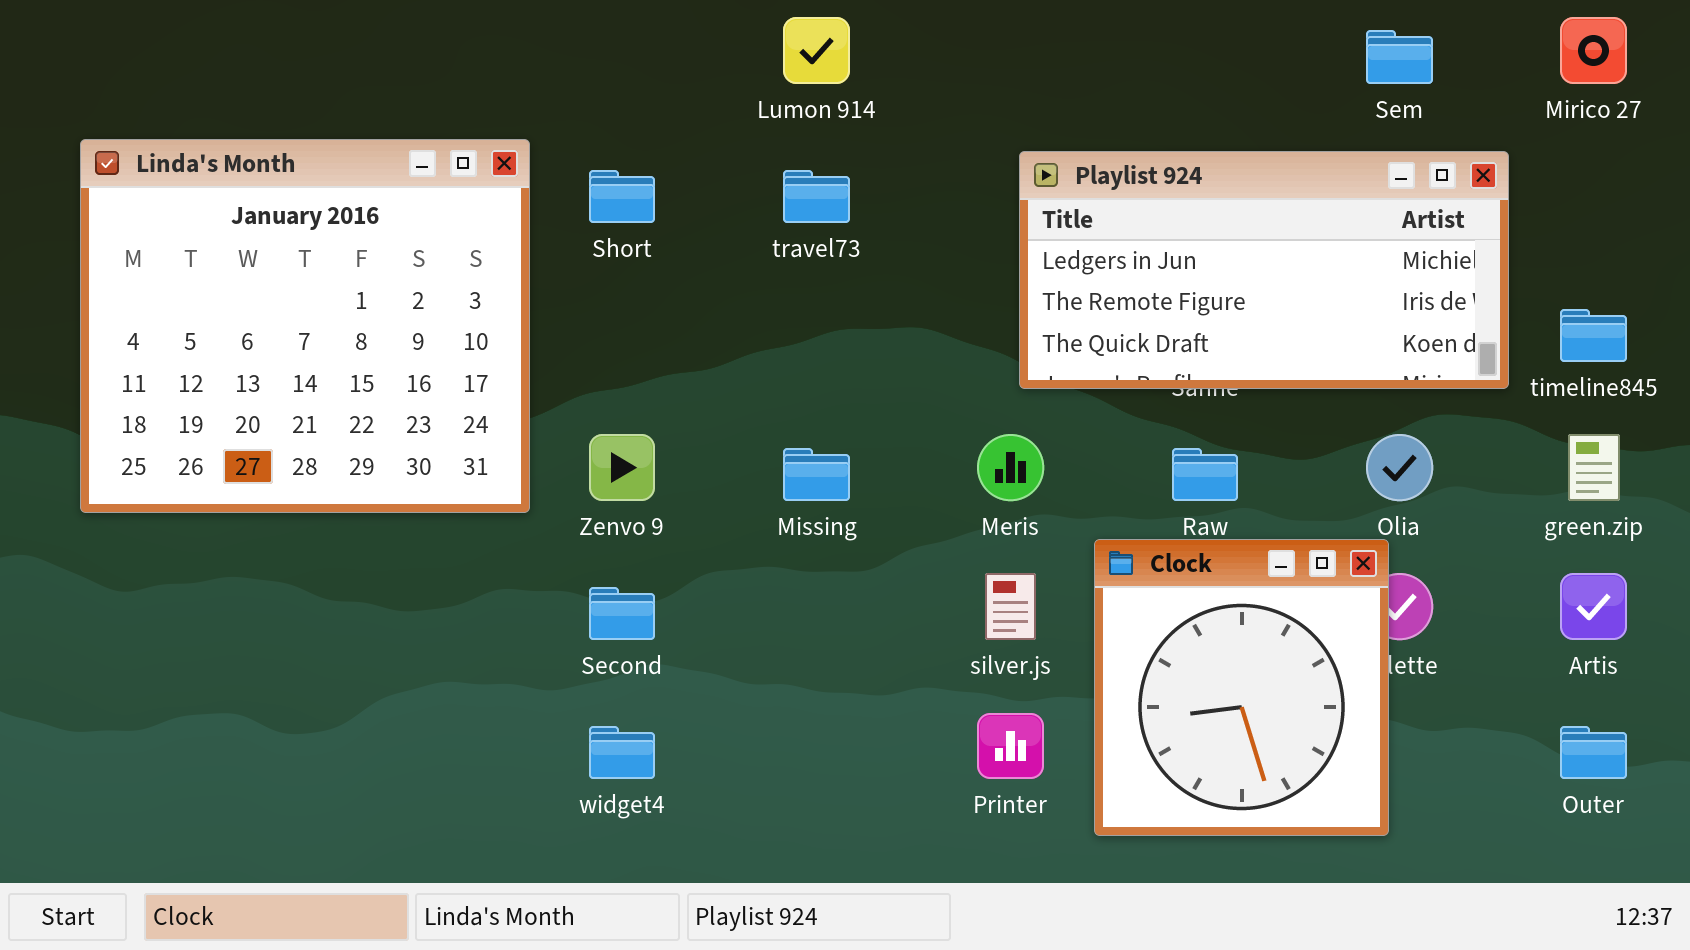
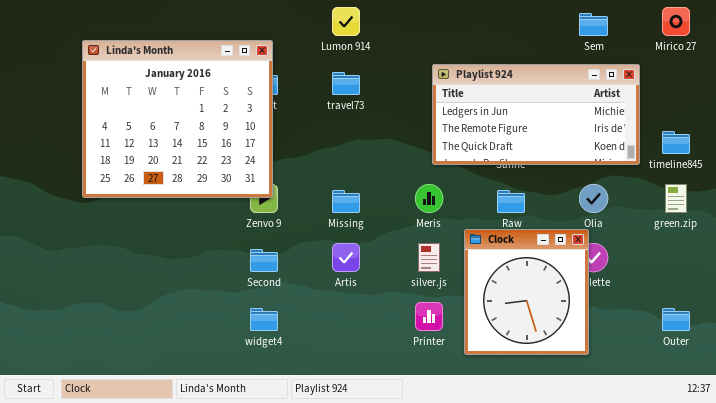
Linda's Month: [80,139,530,513] -> [82,40,273,198], moved
Artis: [1560,573,1627,640] -> [332,243,360,272], moved

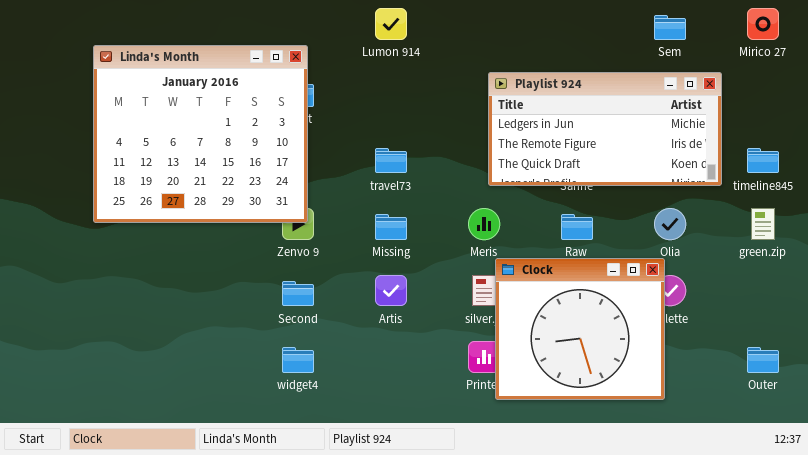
travel73: [332,72,360,95] -> [375,148,407,173], moved
Clock: [464,229,589,355] -> [495,258,665,400], resized

